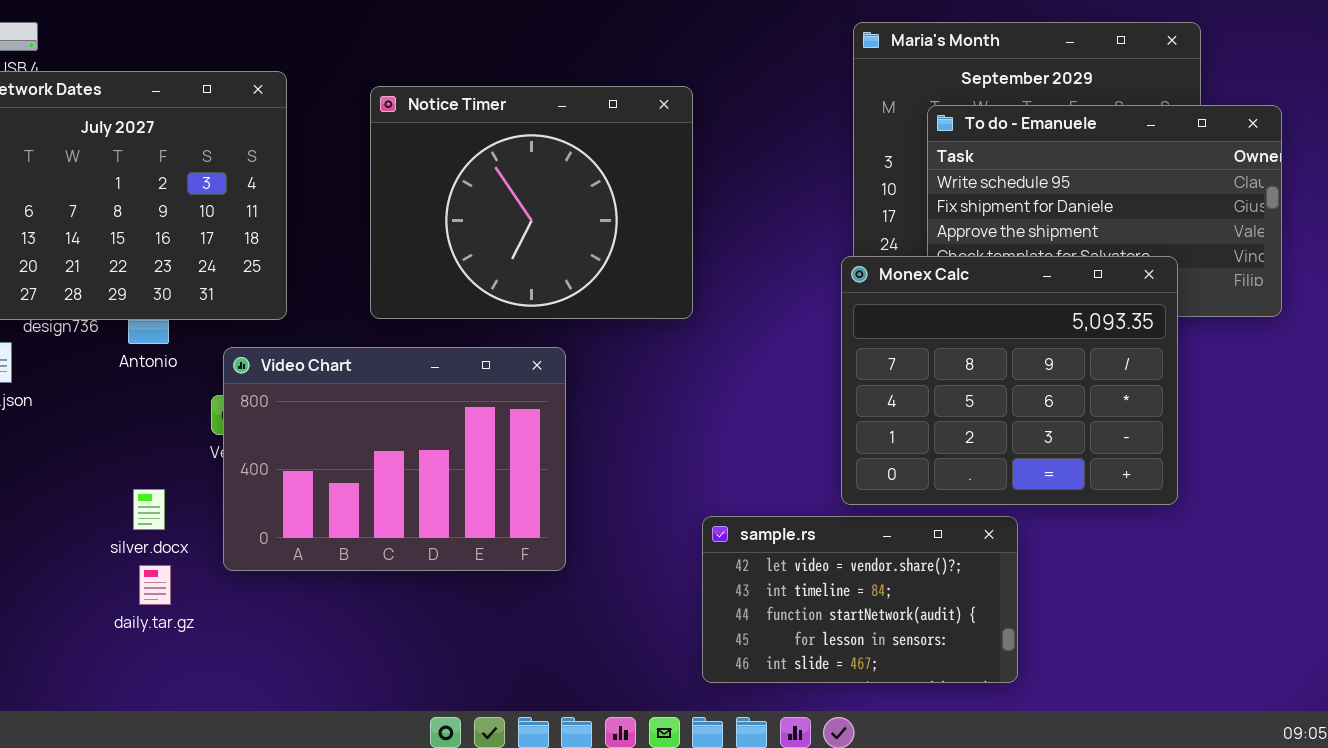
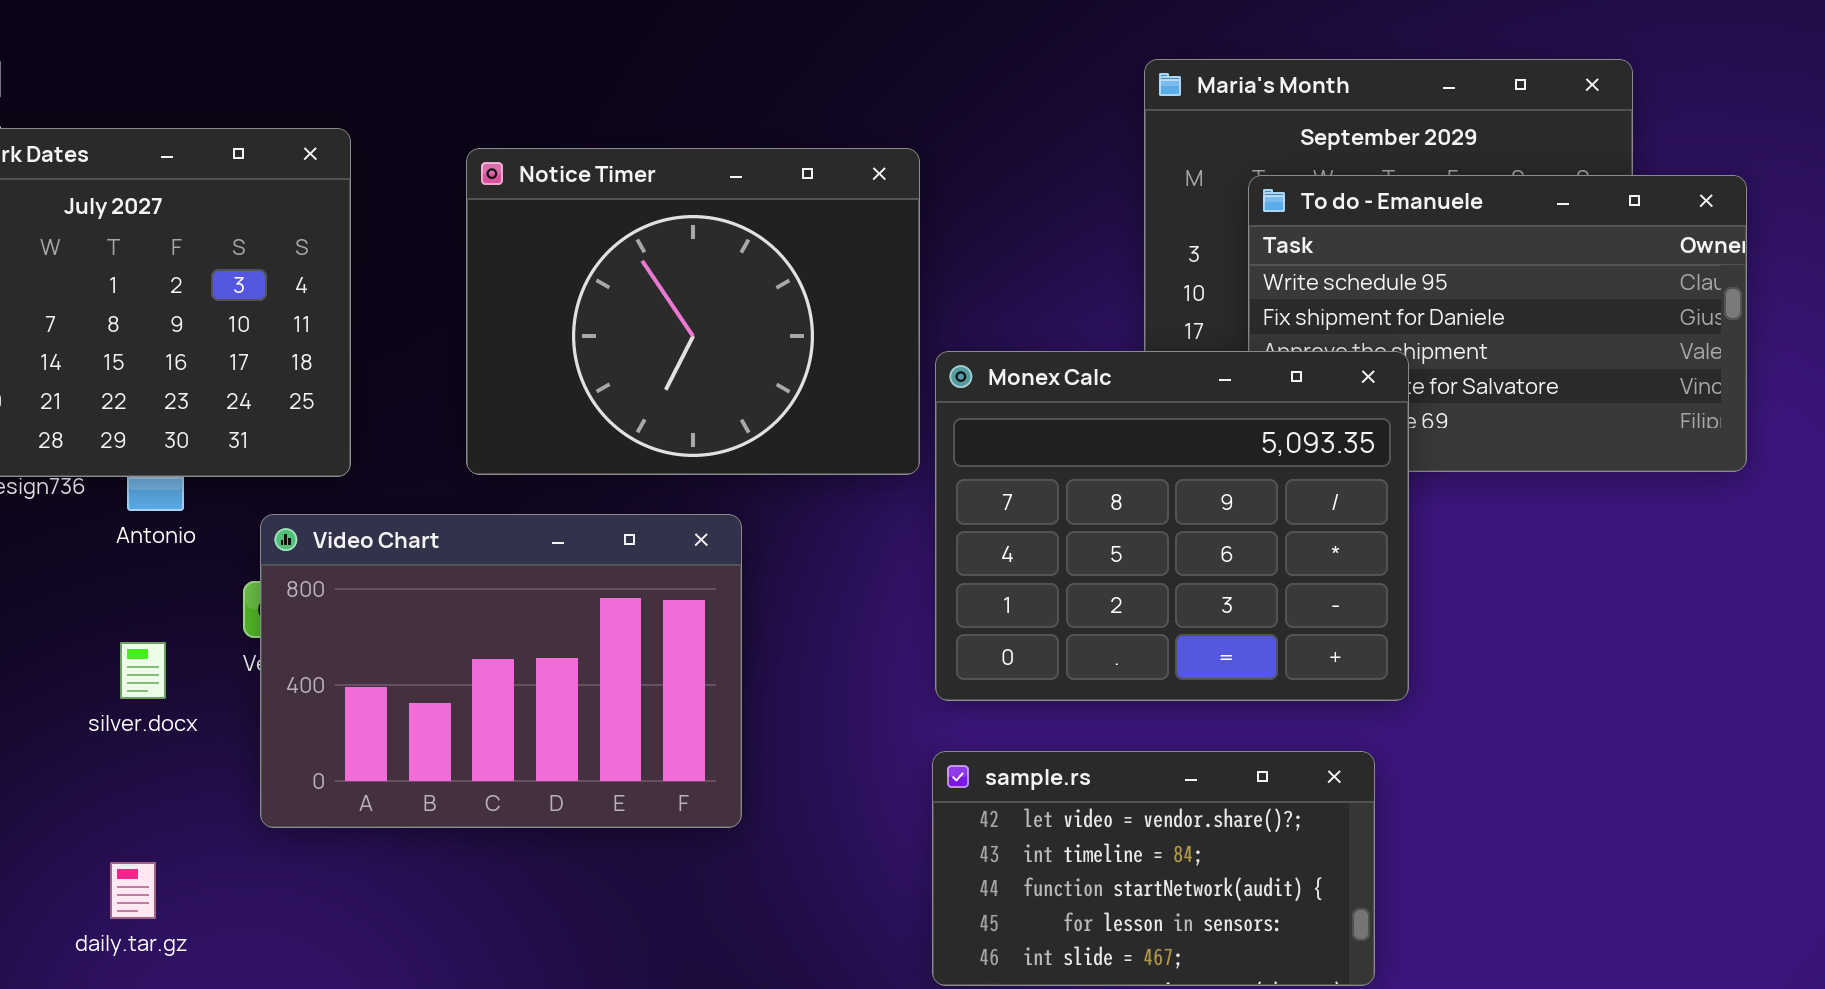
Monex Calc: [841,256,1178,505] -> [935,351,1409,701], moved
silver.docx: [133,489,165,530] -> [120,642,166,699], moved
daily.tar.gz: [139,565,171,605] -> [110,862,156,919], moved

